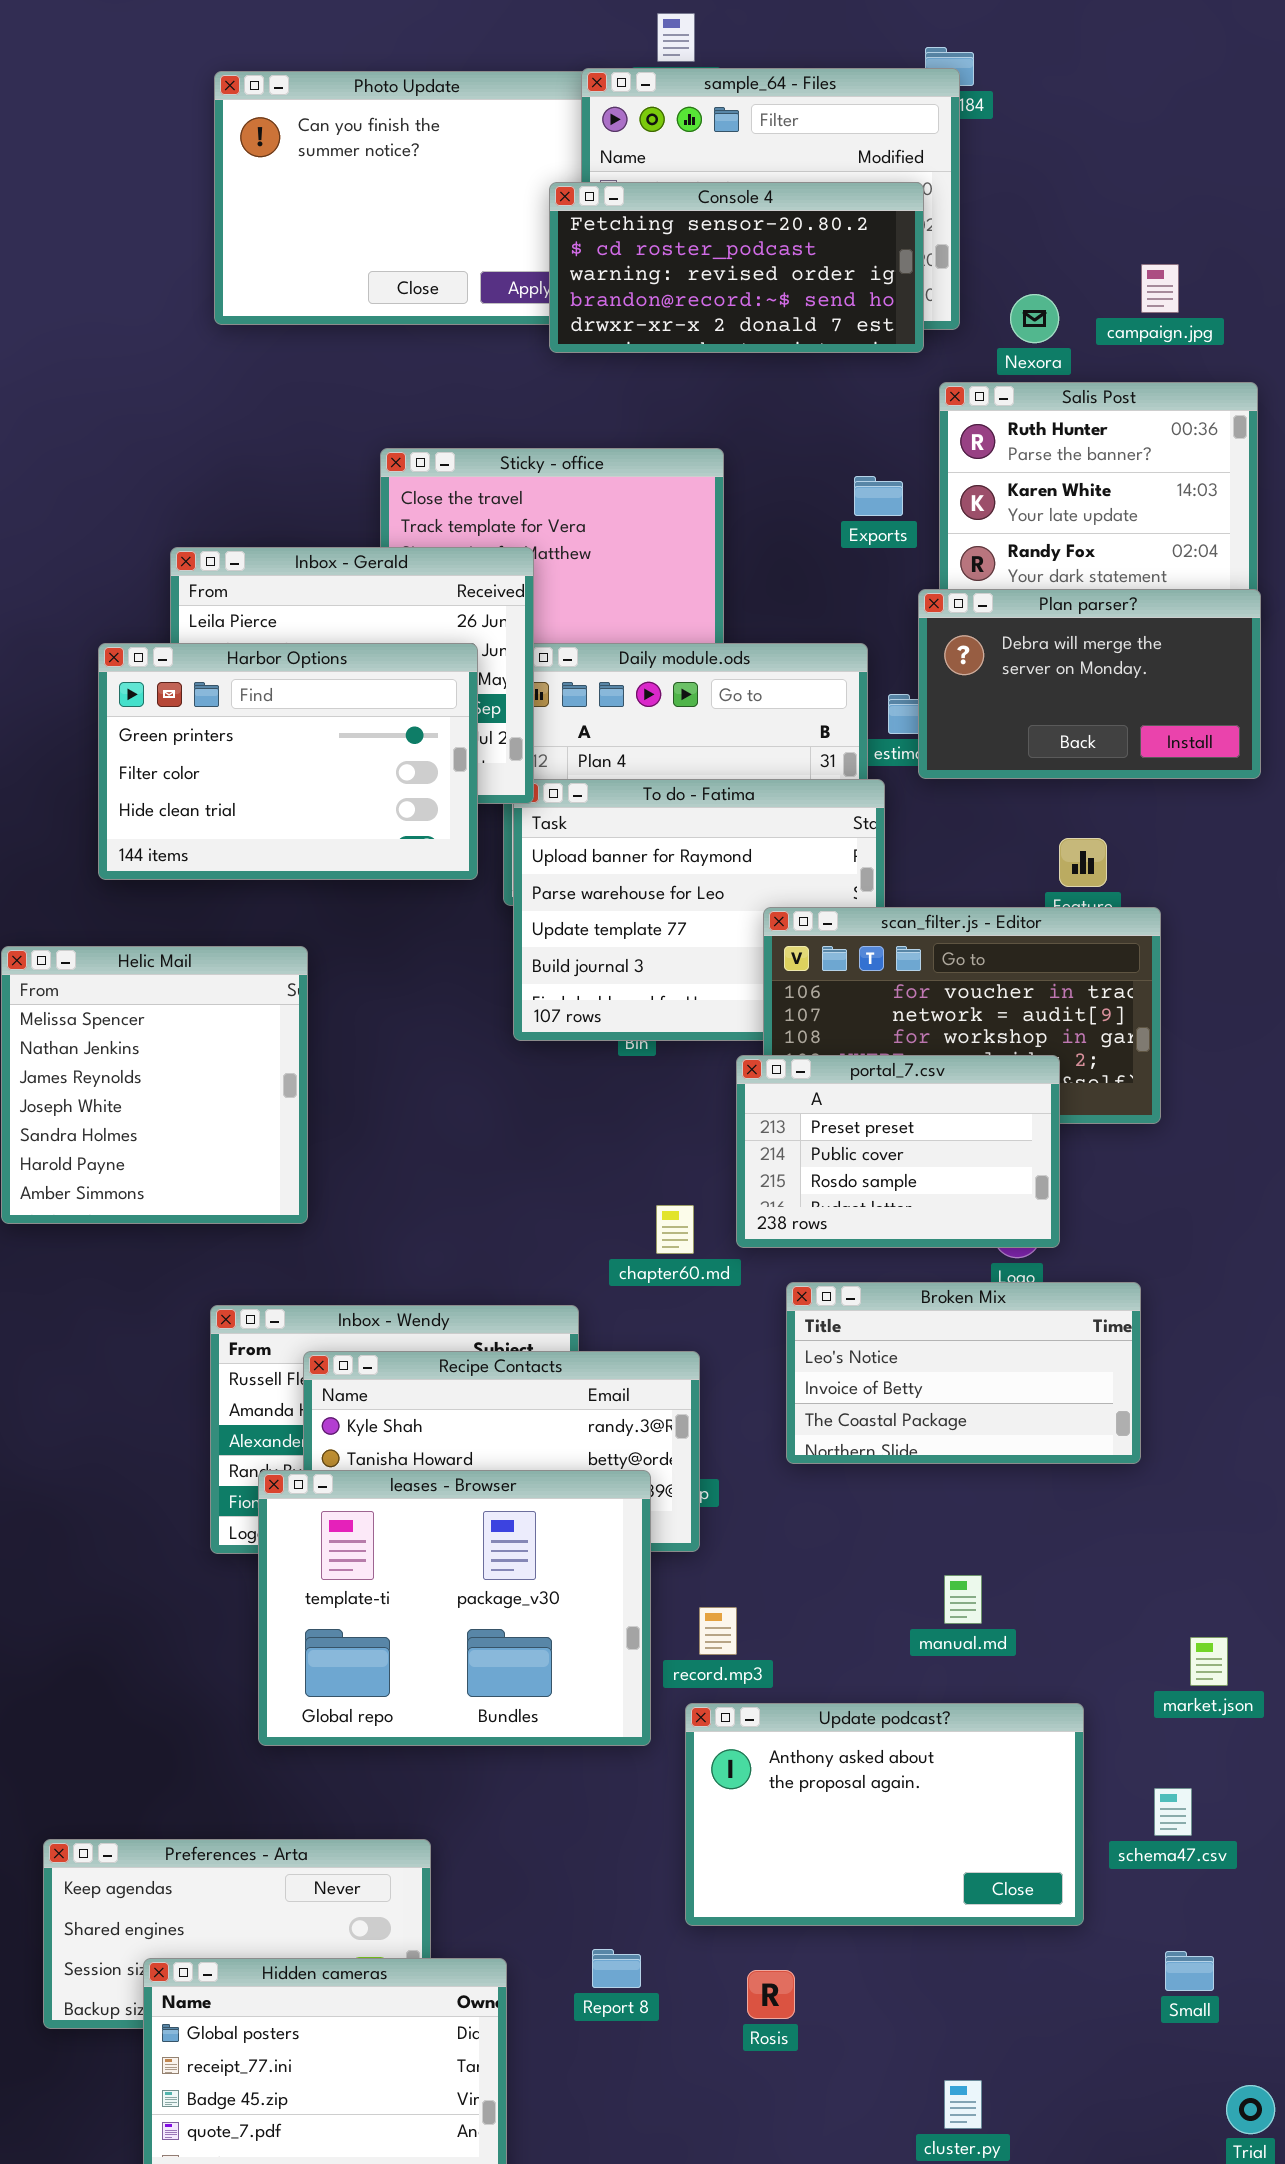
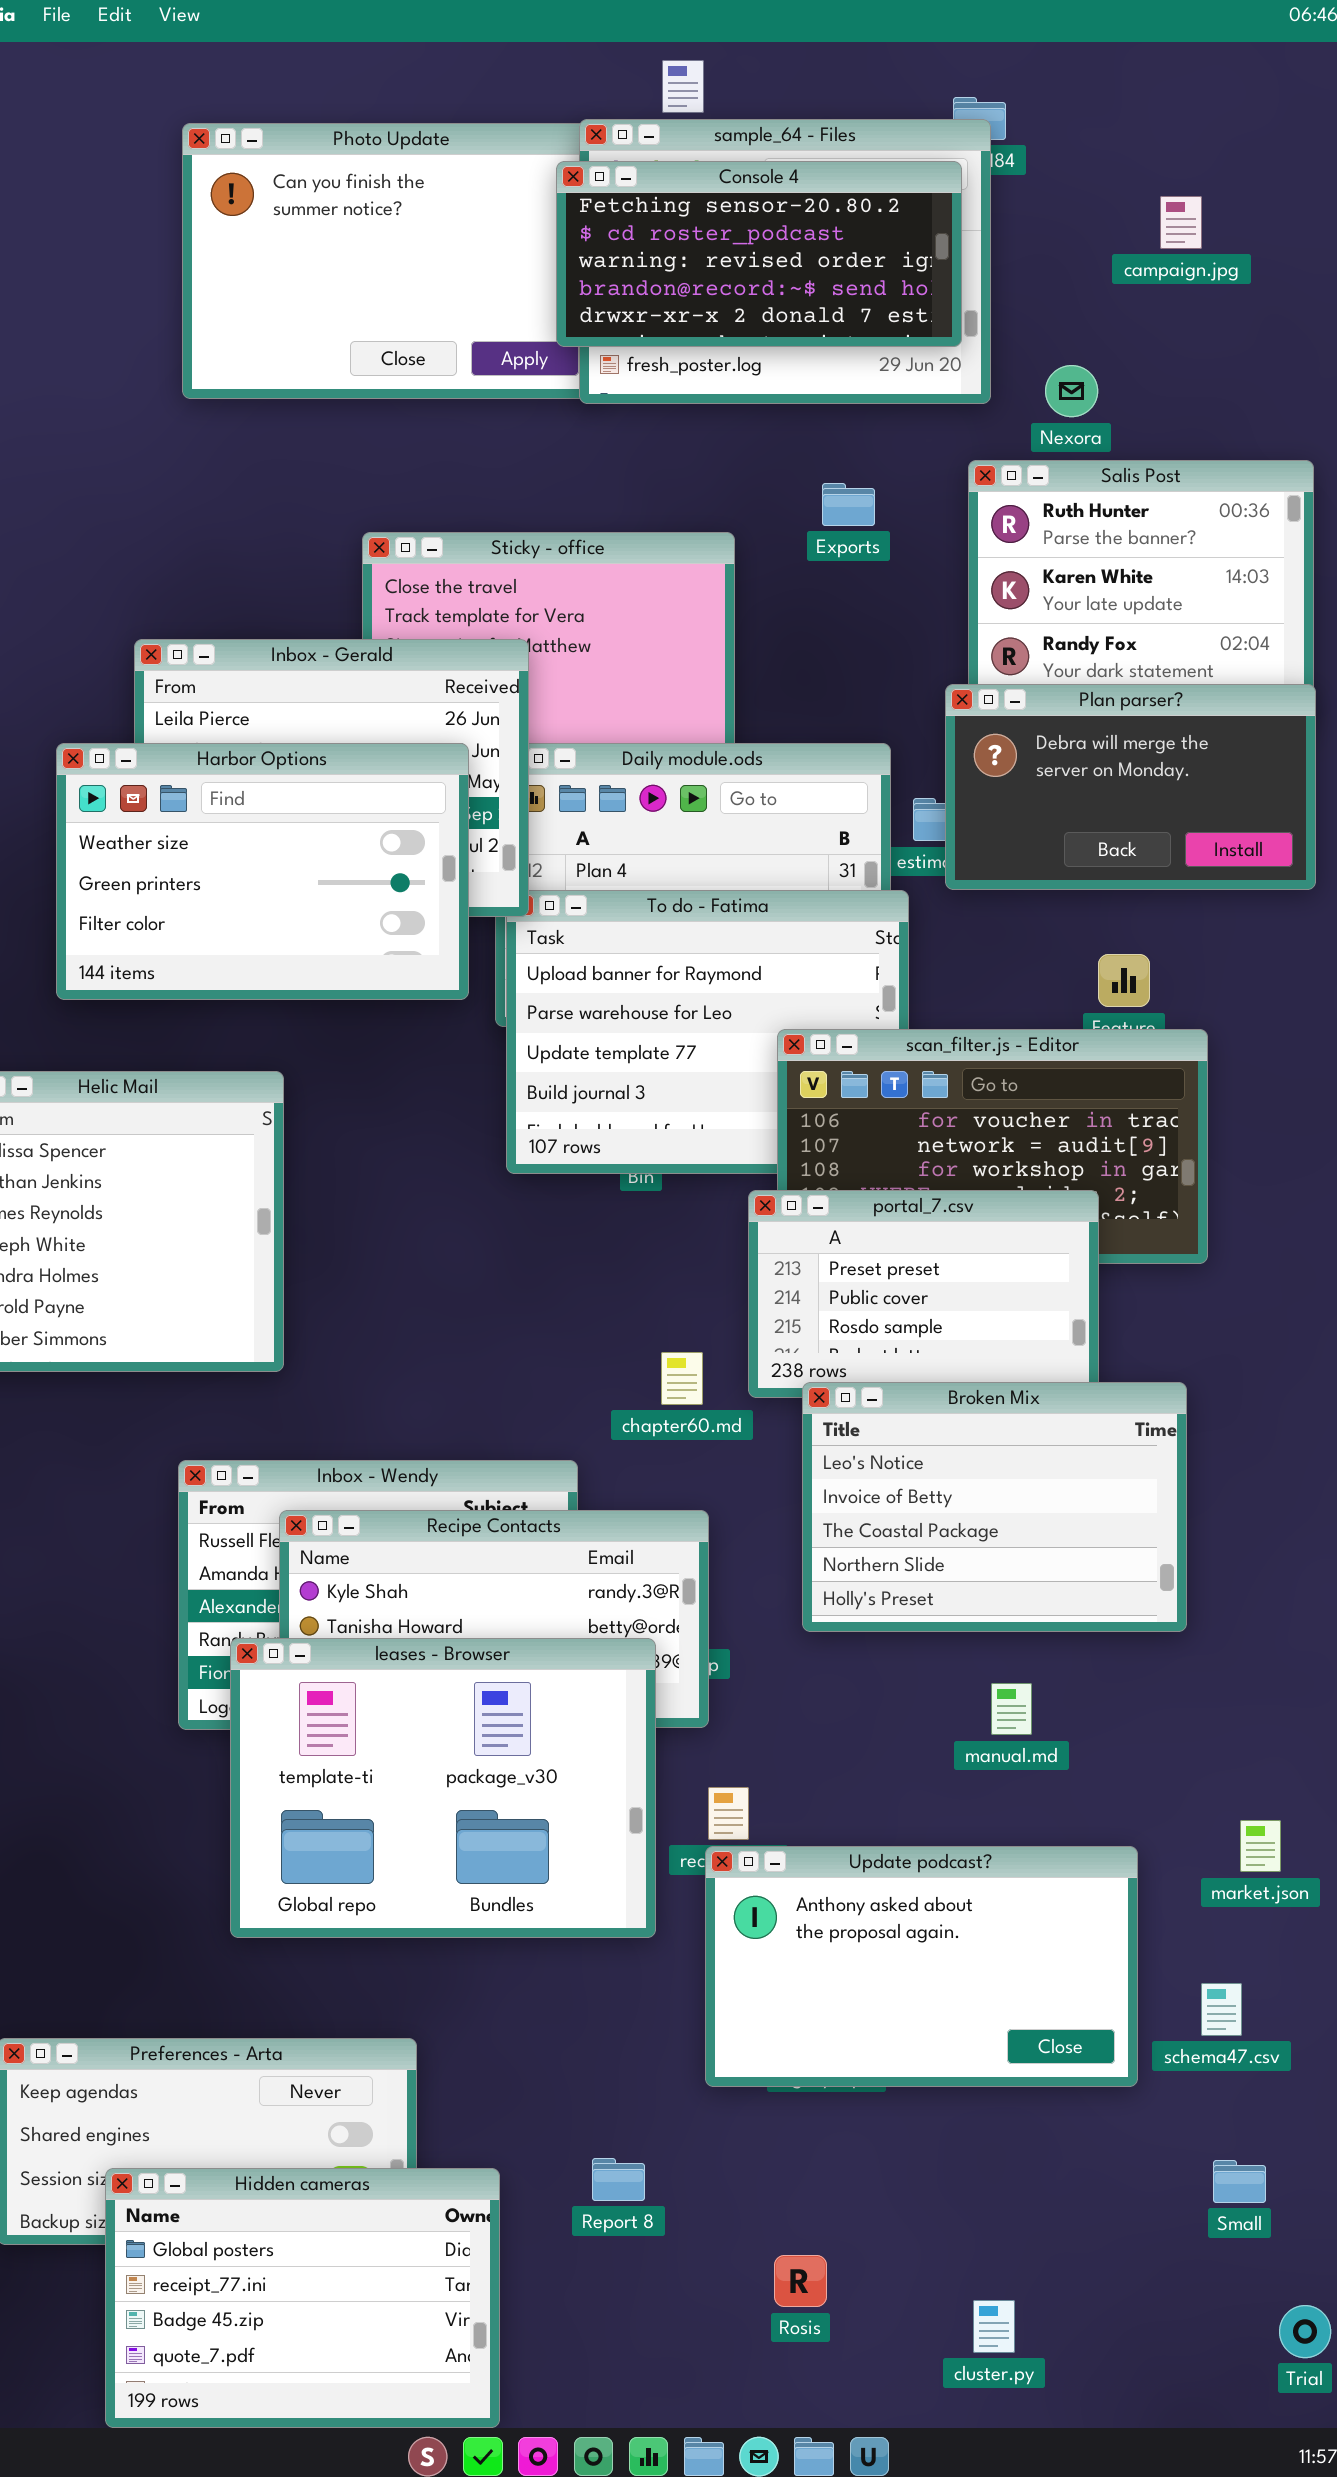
Console 4: [549,182,924,353] -> [556,161,962,347], moved
campaign.jpg: [1141,264,1179,313] -> [1160,196,1202,249], moved
Exports: [854,476,903,516] -> [822,483,875,526], moved
Harbor Options: [98,643,478,880] -> [56,743,469,1000], scrolled up 1 row
Broken Mix: [786,1282,1141,1464] -> [802,1382,1187,1632], resized
manual.md: [944,1575,982,1624] -> [991,1683,1032,1735], moved
Update podcast?: [685,1703,1084,1926] -> [705,1846,1138,2087], moved
Rosis: [747,1970,795,2019] -> [774,2255,827,2307], moved

